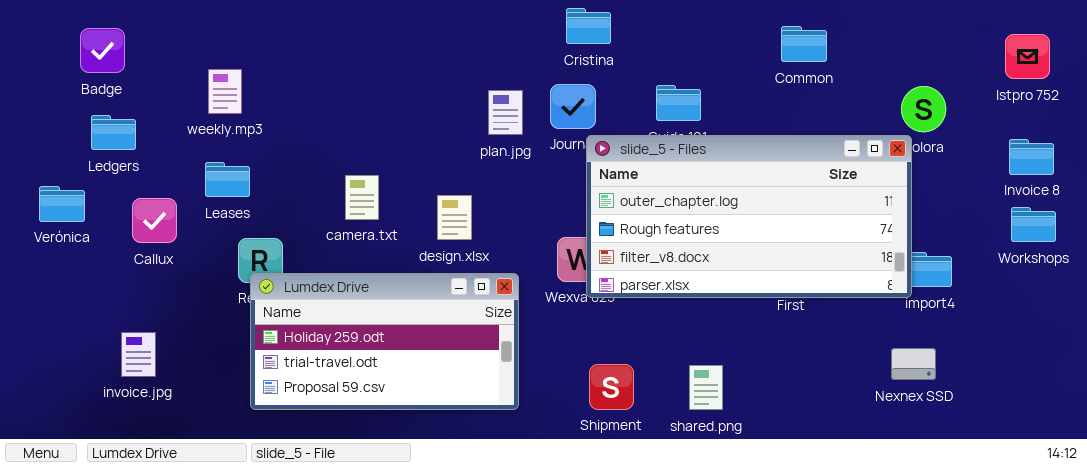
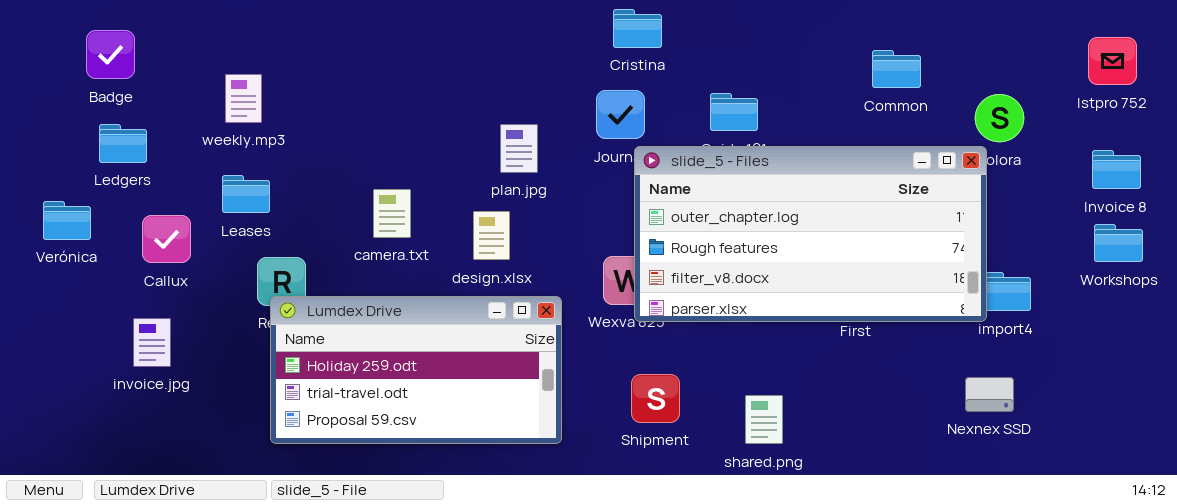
Common: [781,26,827,62] -> [872,50,921,88], moved
plan.jpg: [488,90,523,135] -> [500,124,538,173], moved
invoice.jpg: [121,332,156,377] -> [133,318,171,367], moved
Shipment: [589,364,634,410] -> [631,374,680,423], moved

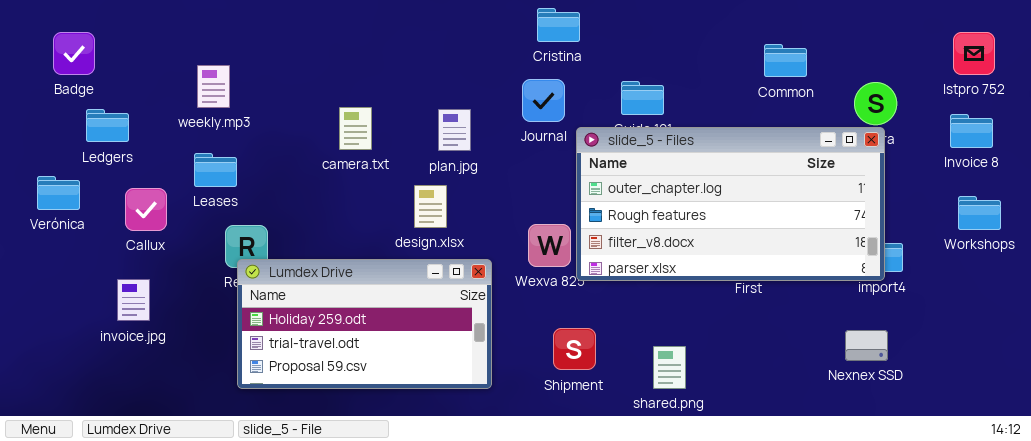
Badge: [86,30,135,79] -> [53,32,95,75], moved
slide_5 - Files: [634,146,987,322] -> [576,127,885,281], moved
Invoice 8: [1092,150,1141,189] -> [950,114,993,148], moved
camera.txt: [373,189,411,238] -> [339,107,372,150], moved

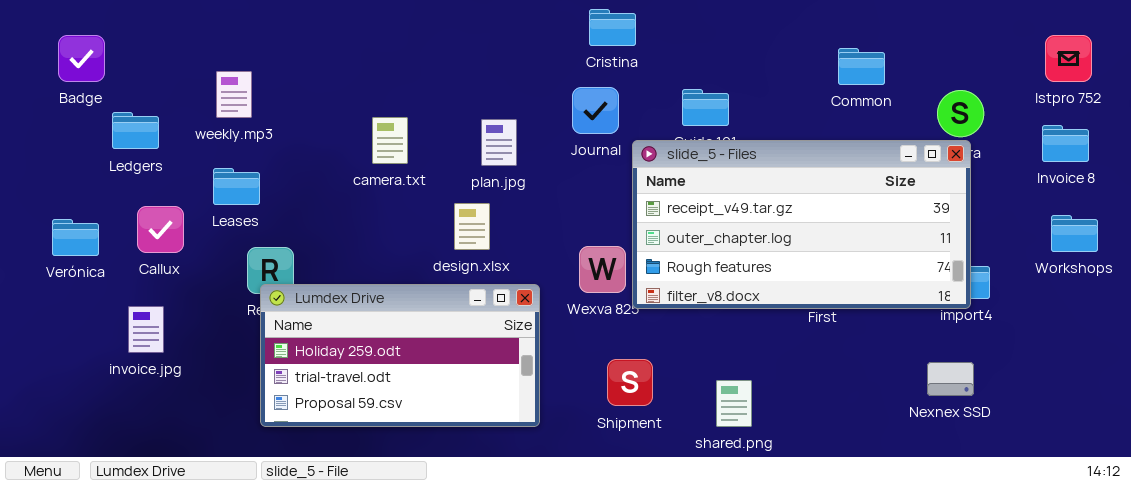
Ledgers: [86,109,129,142] -> [112,112,159,149], moved
slide_5 - Files: [576,127,885,281] -> [632,140,971,309], scrolled up 1 row
Verónica: [37,176,80,210] -> [52,219,99,256], moved

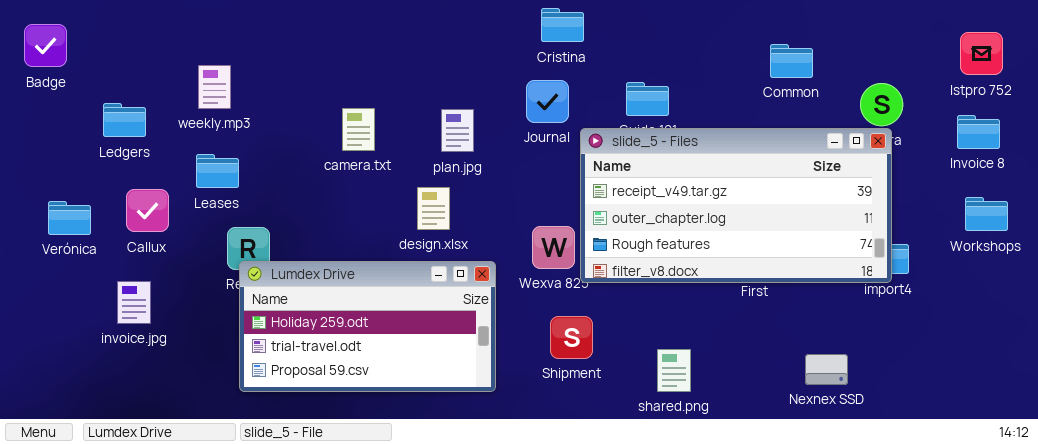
Badge: [58,35,105,82] -> [24,24,67,67], moved
Shipment: [607,359,653,406] -> [550,316,593,359], moved
Nexnex SSD: [927,362,974,396] -> [805,354,848,385], moved

